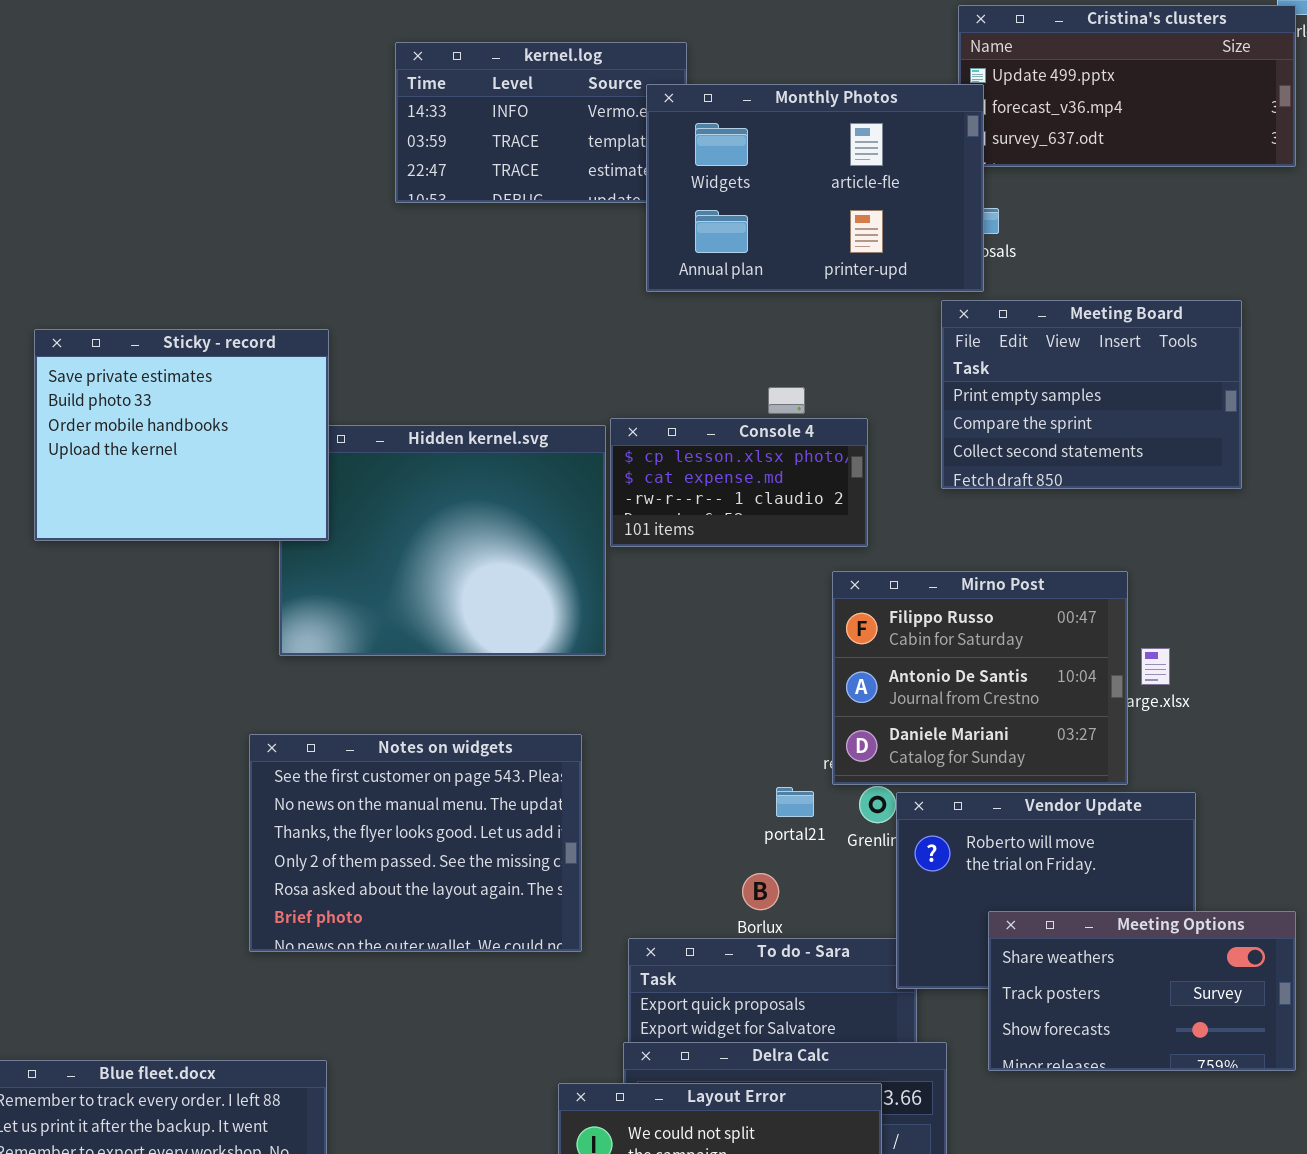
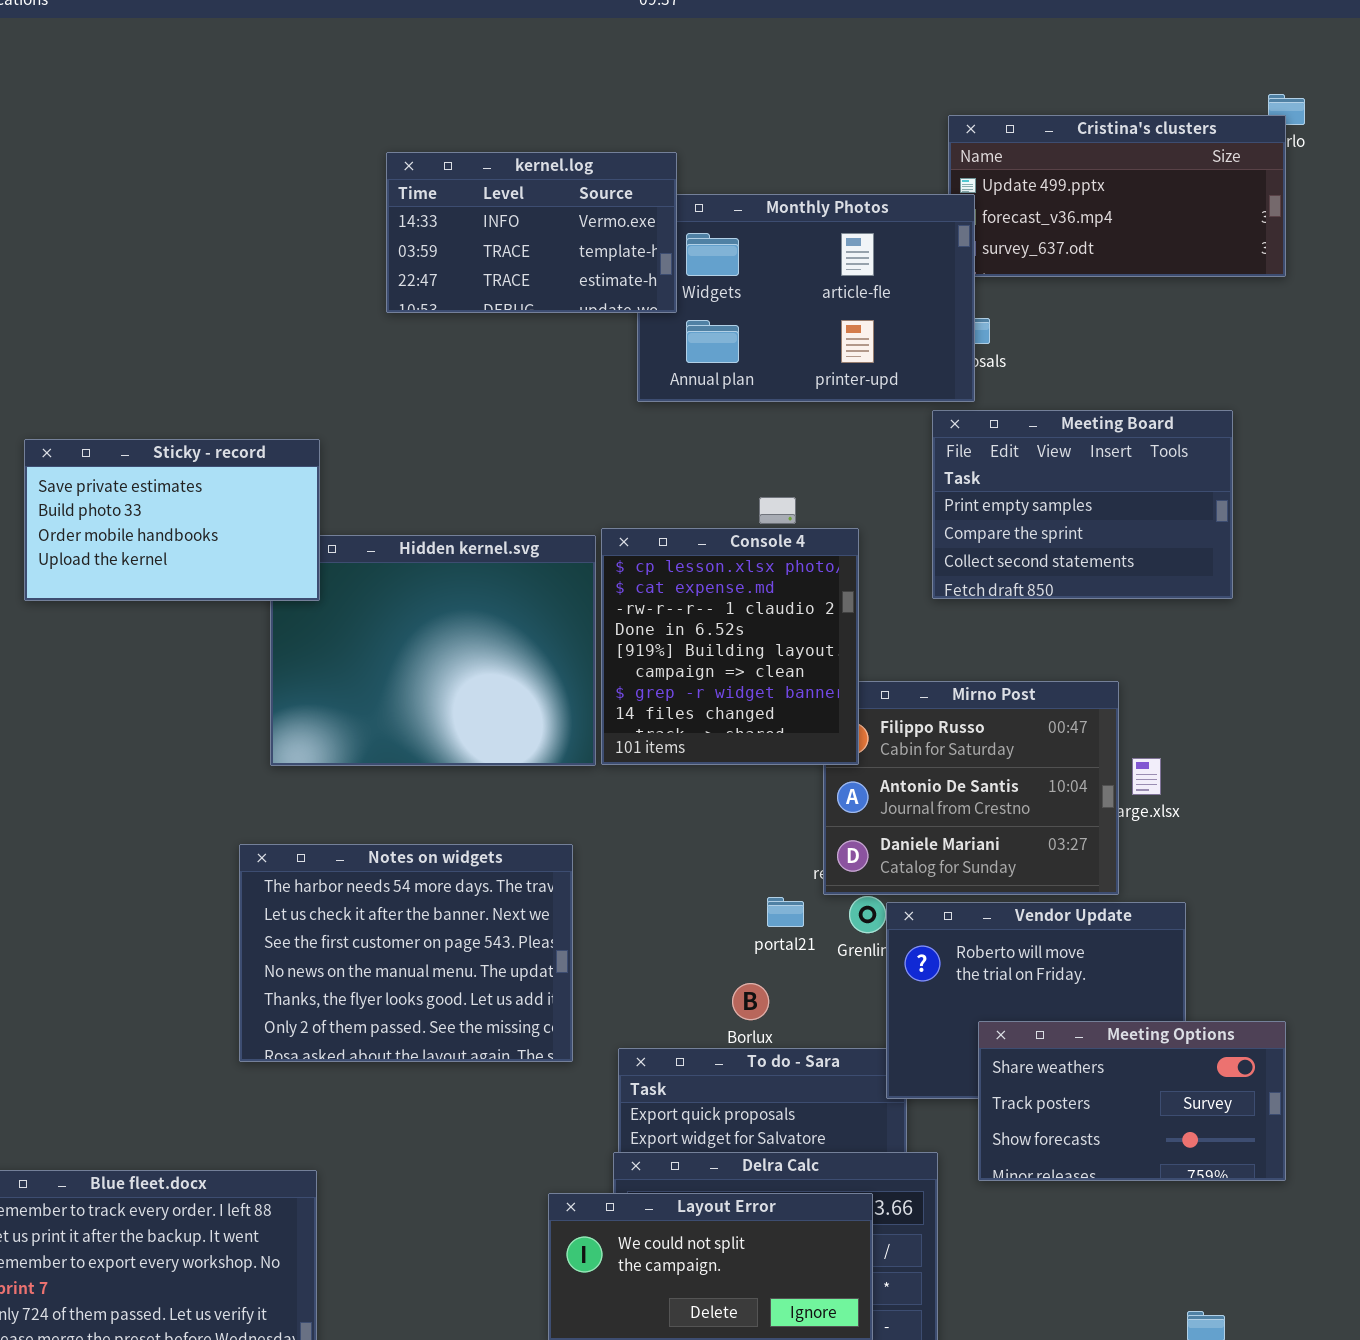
kernel.log: [395,42,687,203] -> [386,152,677,313], raised
Sticky - record: [34,329,329,541] -> [24,439,320,601], resized
Console 4: [610,418,868,547] -> [601,528,859,765], resized
Notes on widgets: [249,734,582,952] -> [239,844,573,1062], scrolled up 2 rows

